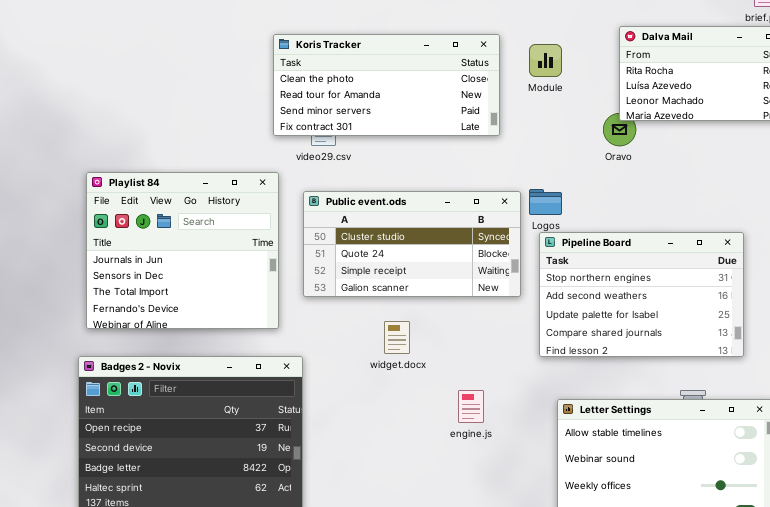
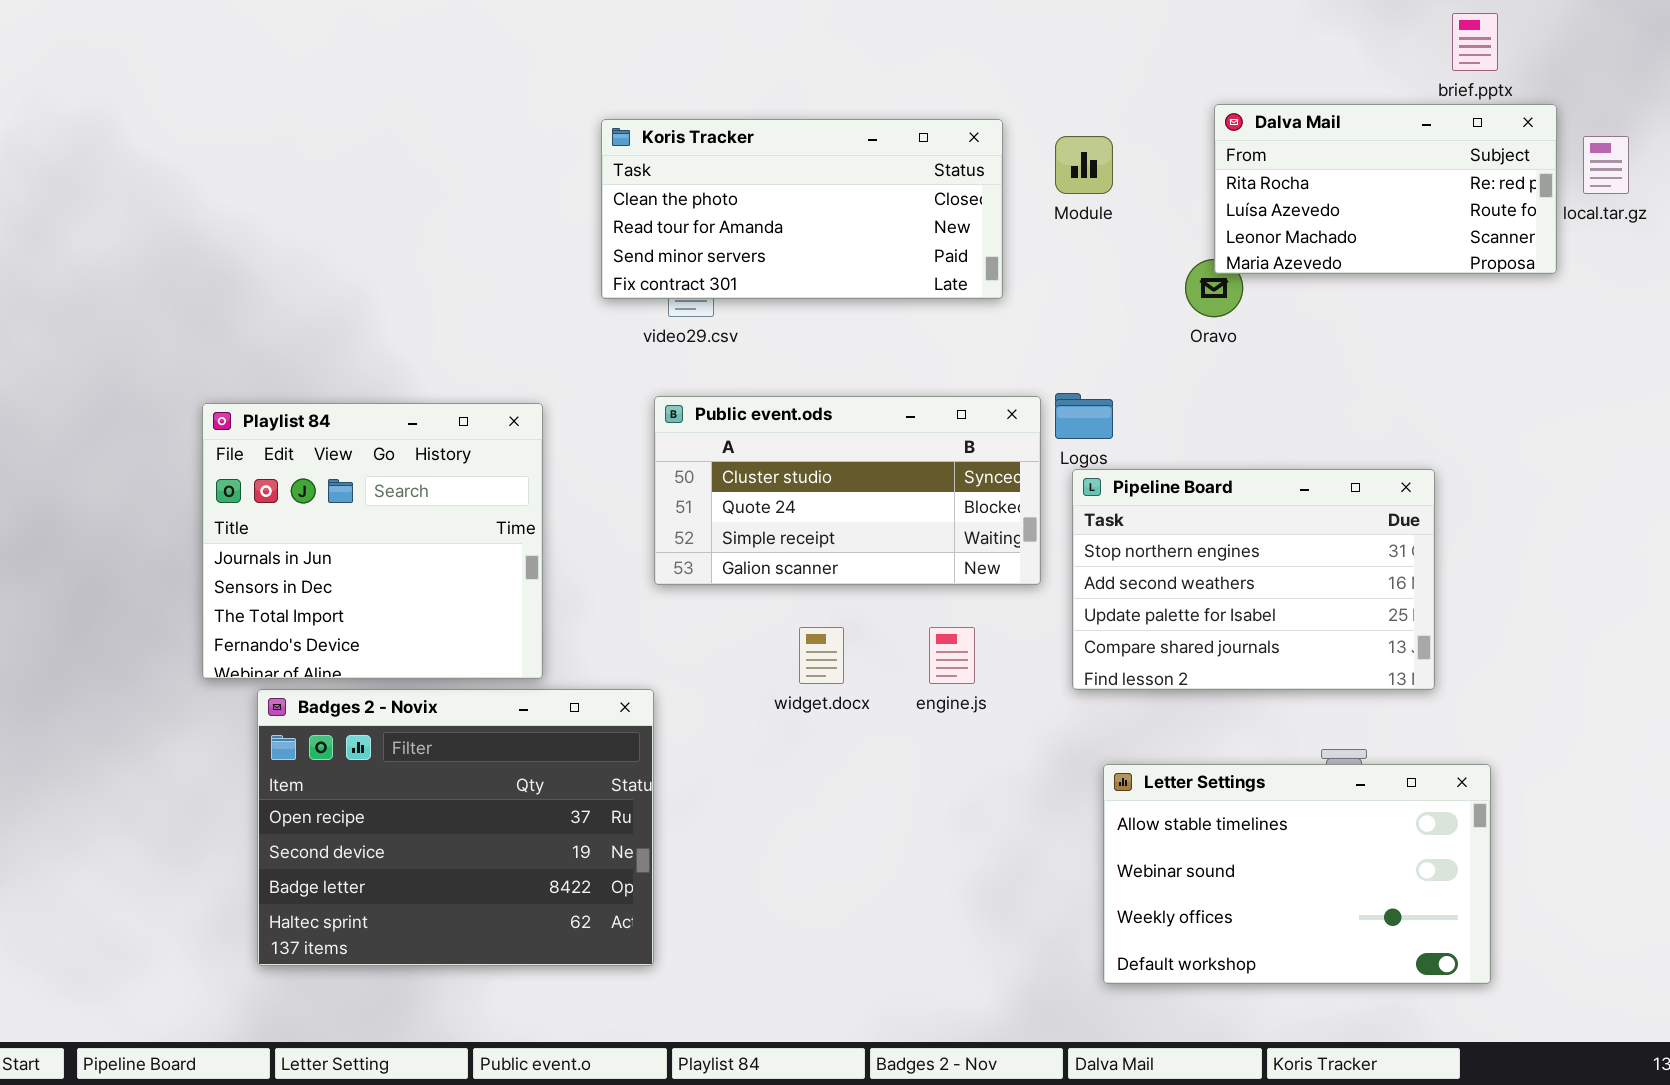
Playlist 84: [86,172,279,329] -> [202,403,543,679], moved
engine.js: [458,390,484,423] -> [929,627,975,684], moved

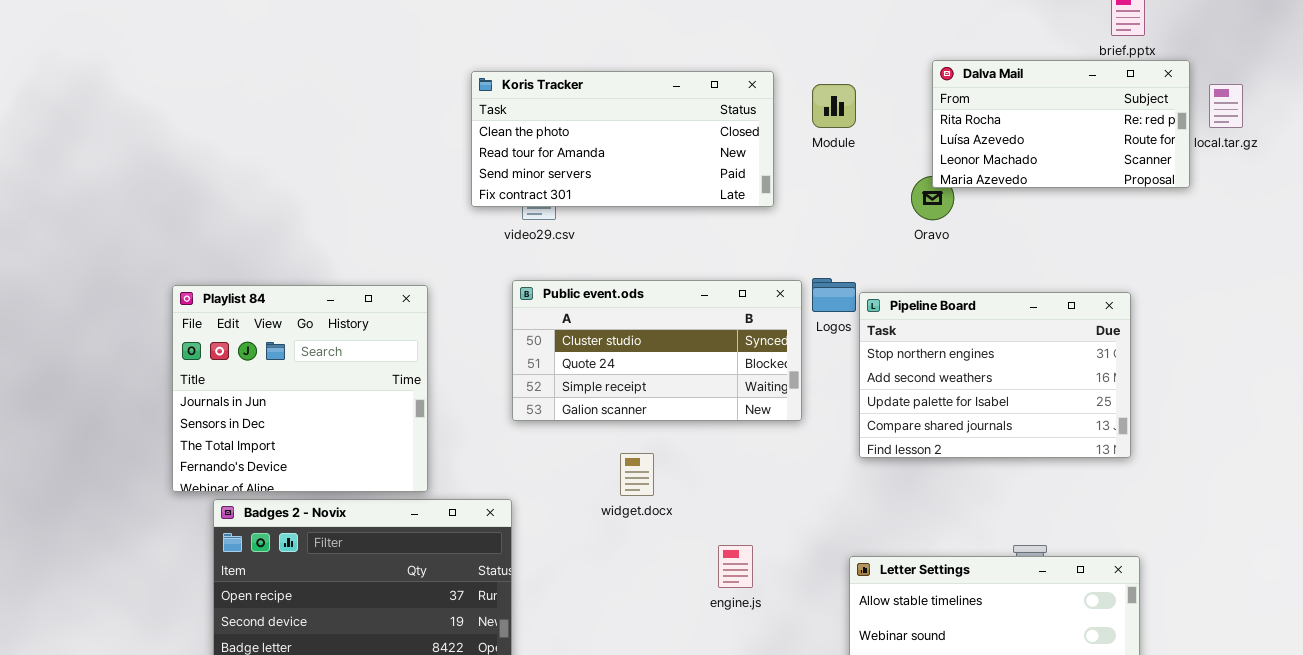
Pipeline Board: [1072,469,1435,690] -> [859,292,1131,458], moved
engine.js: [929,627,975,684] -> [718,545,753,588], moved

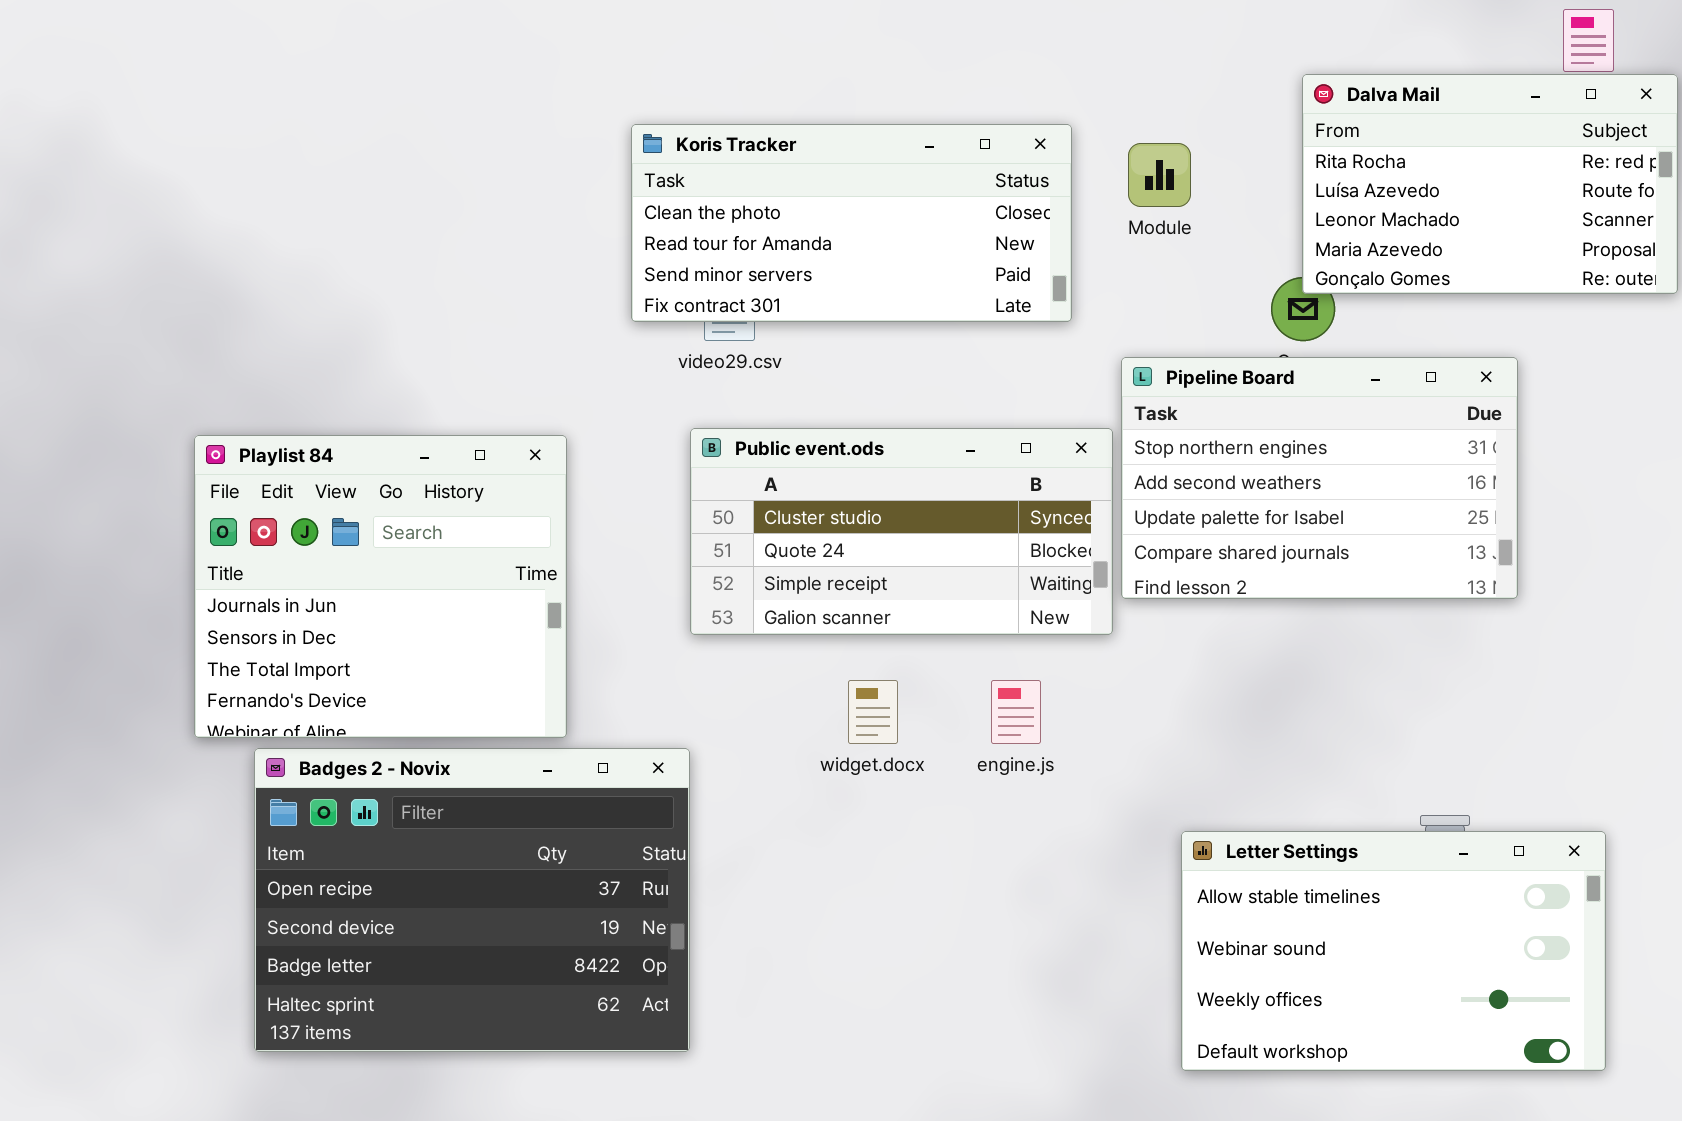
Dalva Mail: [932,60,1190,188] -> [1302,74,1678,294], resized
Pipeline Board: [859,292,1131,458] -> [1121,357,1518,599], moved
engine.js: [718,545,753,588] -> [991,680,1041,744], moved

